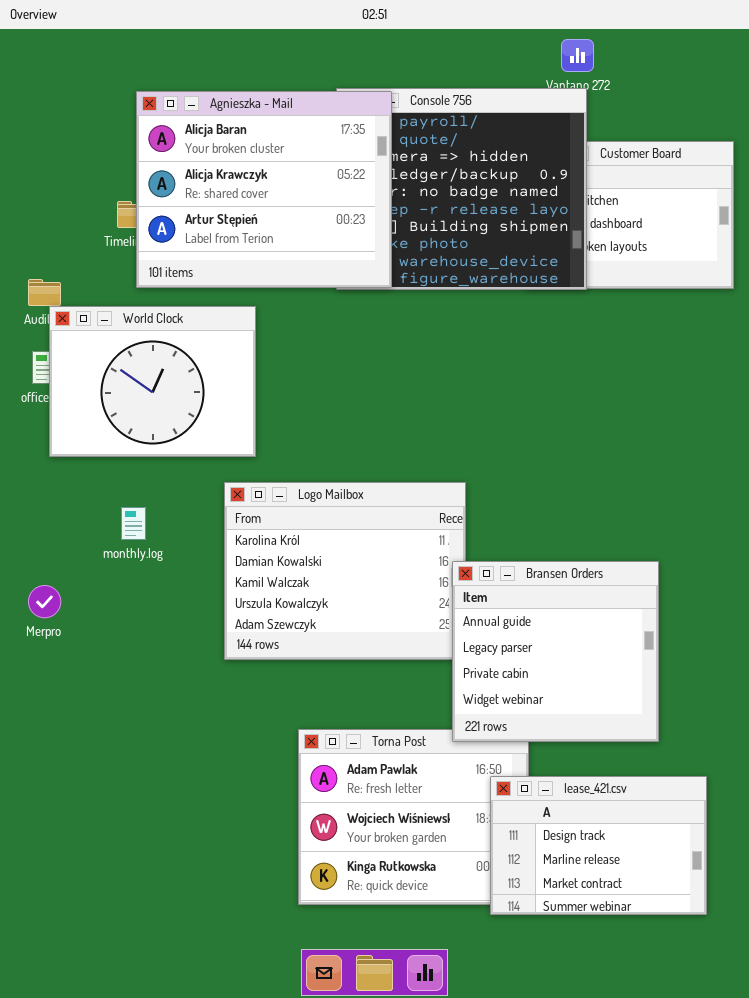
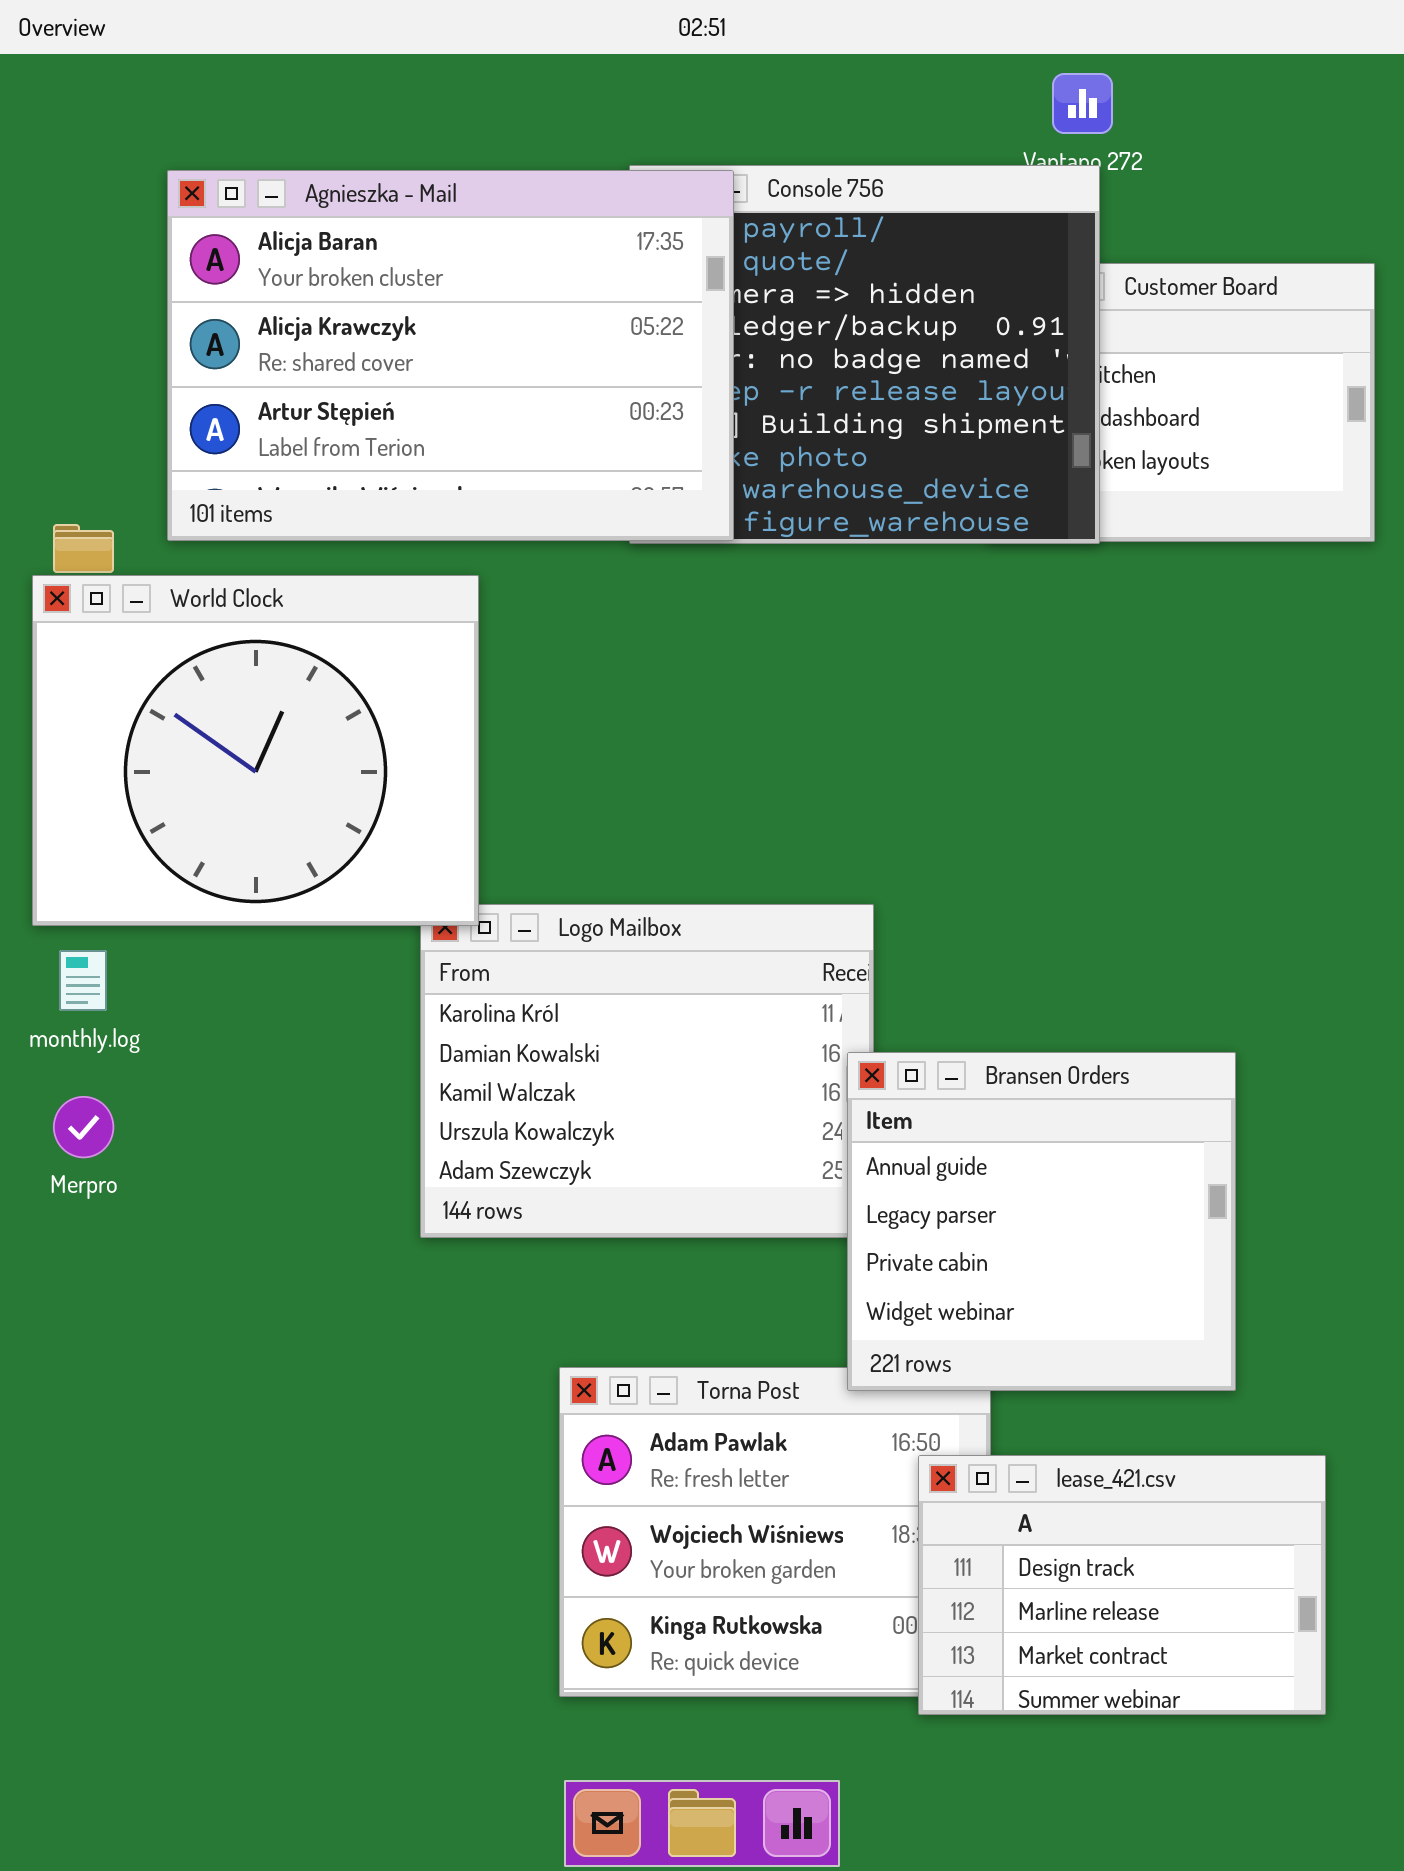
Agnieszka - Mail: [136,91,392,288] -> [167,170,734,541], resized
World Clock: [49,306,256,457] -> [32,575,479,926], resized
monthly.log: [121,507,146,540] -> [59,950,107,1011], moved

